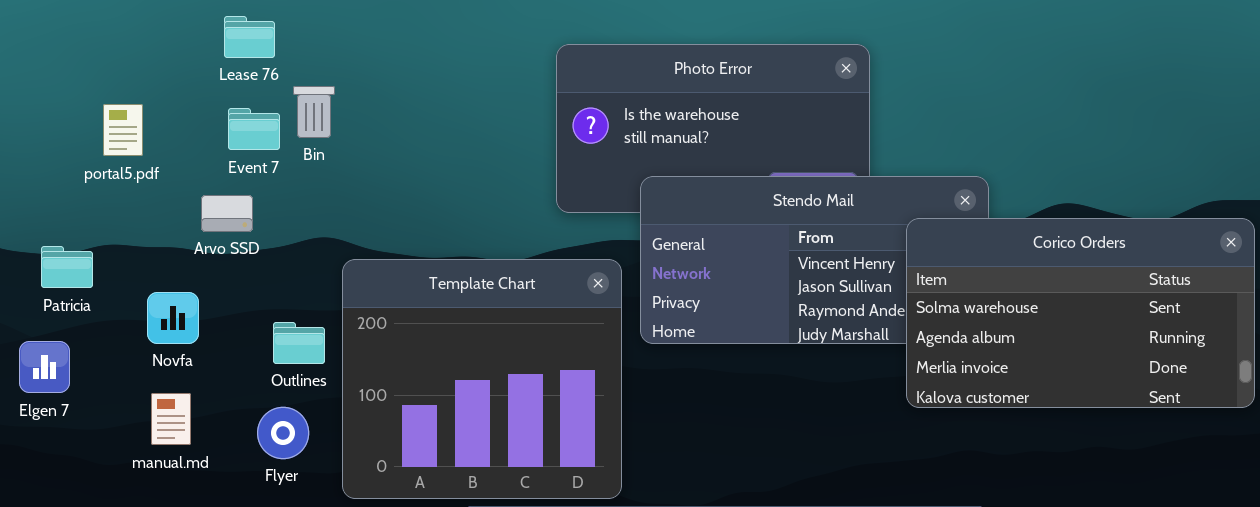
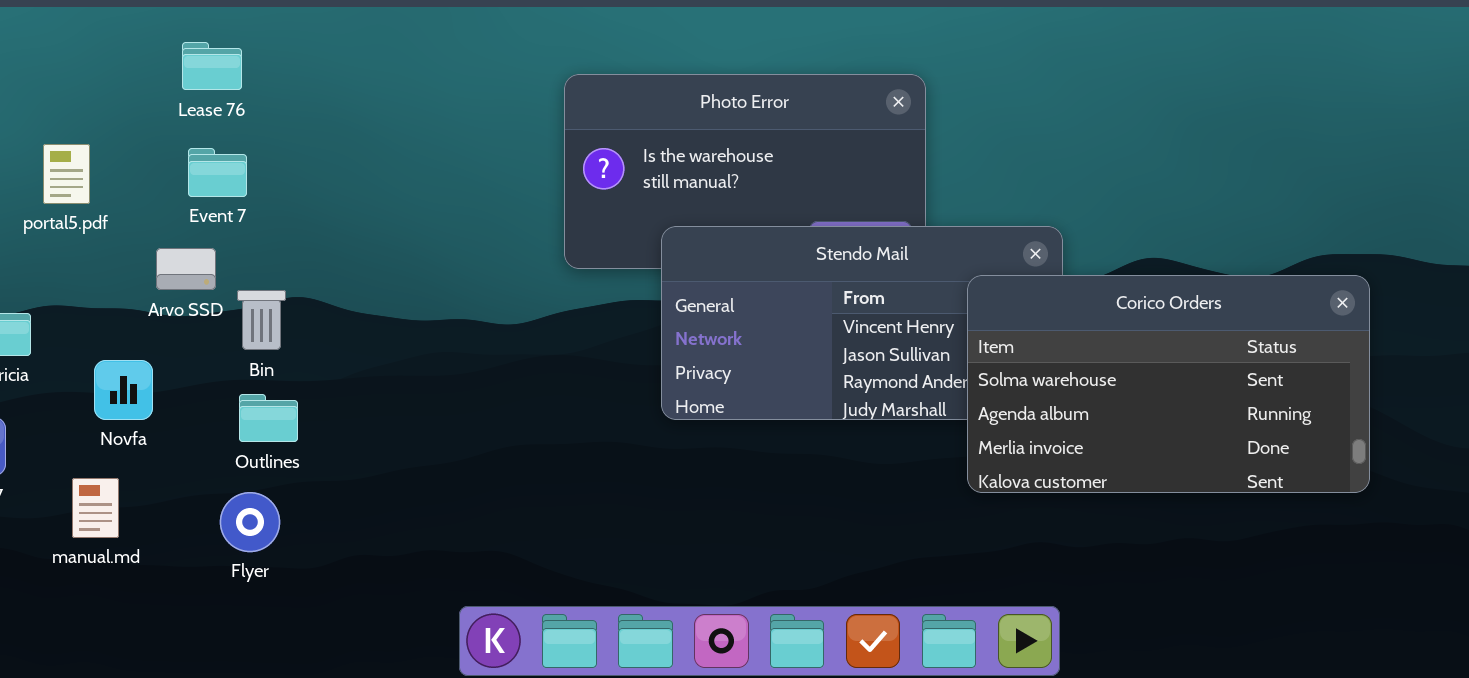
Bin: [293,86,335,138] -> [237,290,286,350], moved
Template Chart: [342,259,622,499] -> none, closed
manual.md: [151,393,191,445] -> [72,478,119,538], moved

